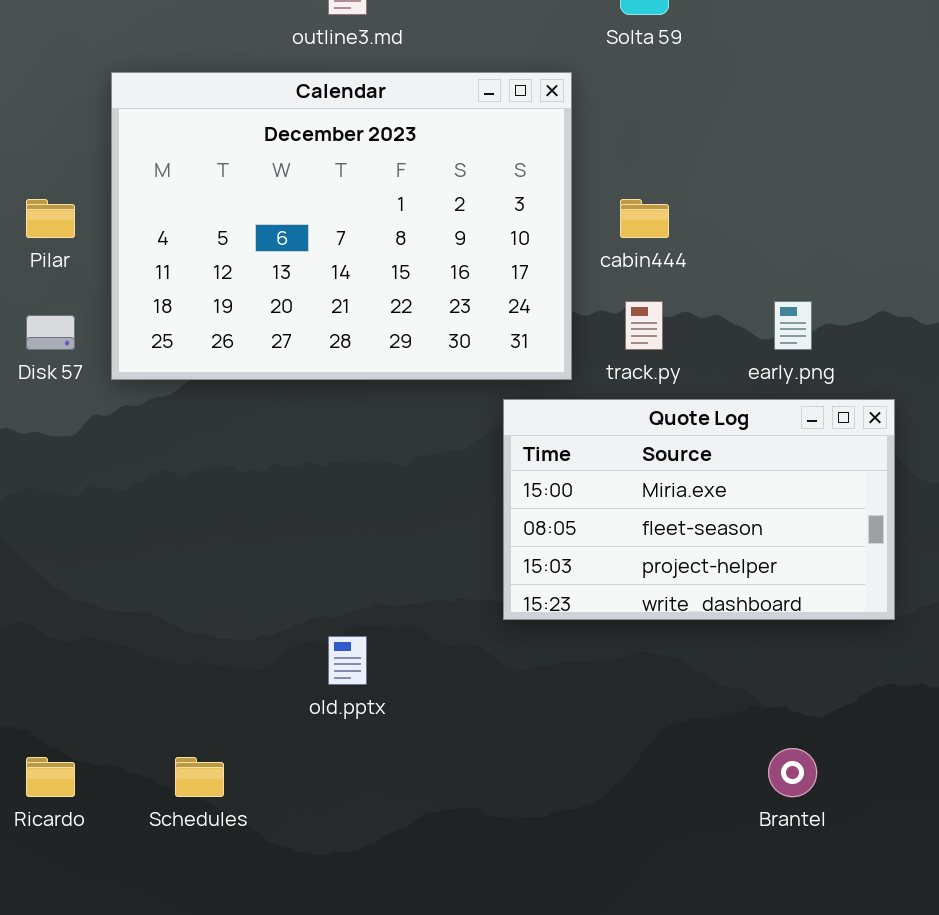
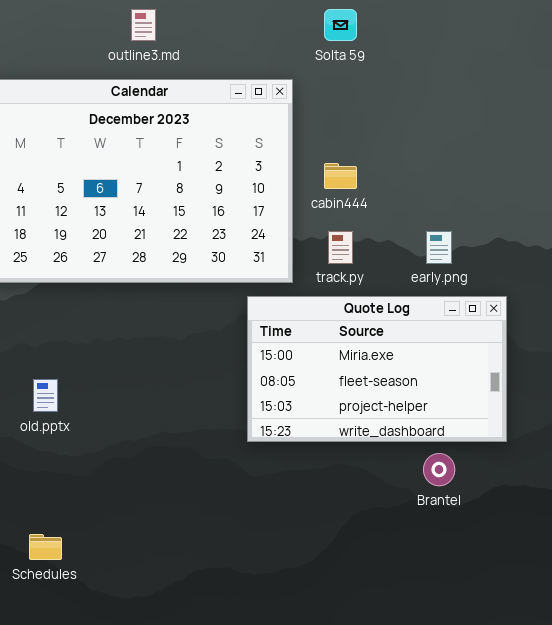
old.pptx: [328,636,367,685] -> [33,379,58,412], moved
Brantel: [768,748,817,797] -> [423,453,455,486], moved

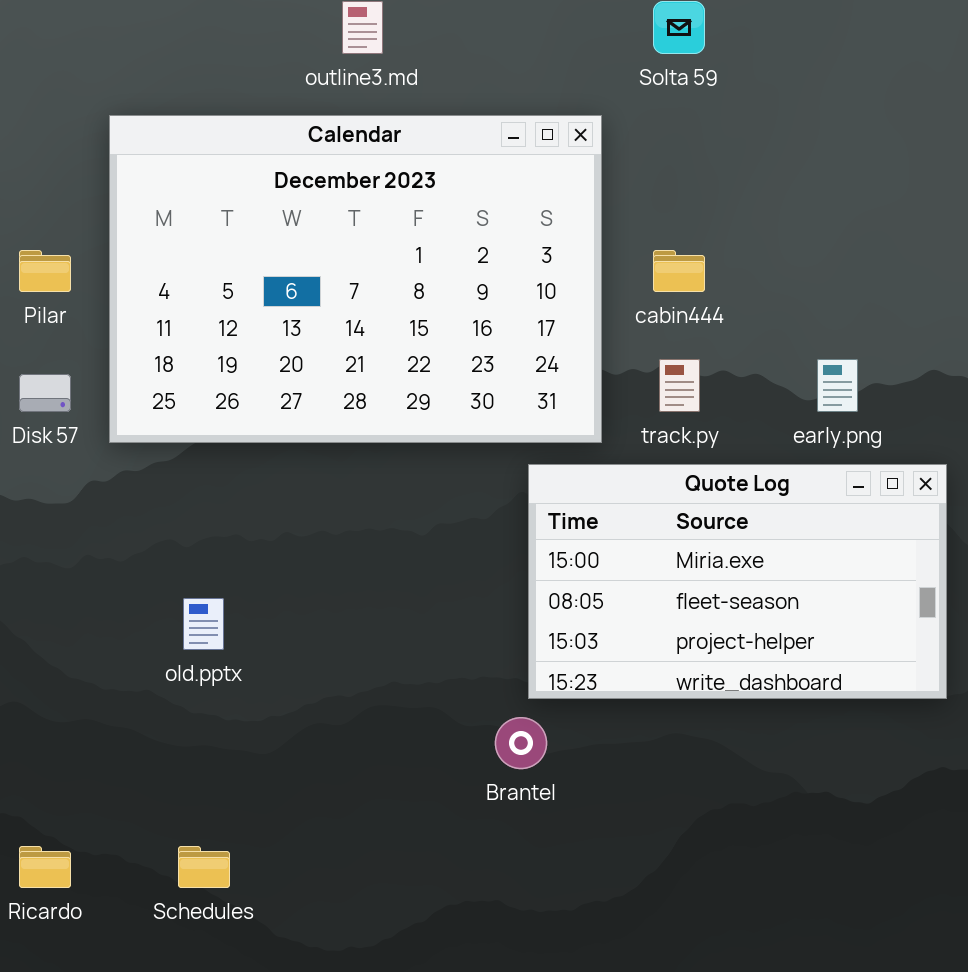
Brantel: [423,453,455,486] -> [495,717,547,769], moved

